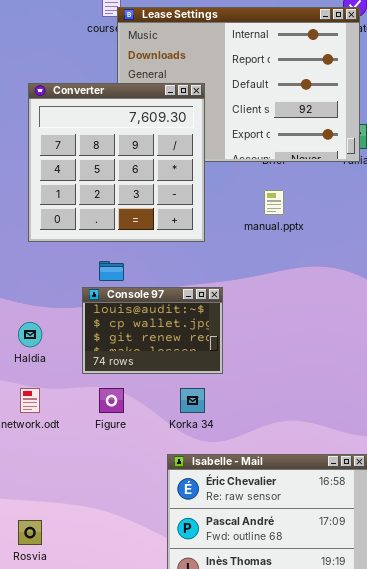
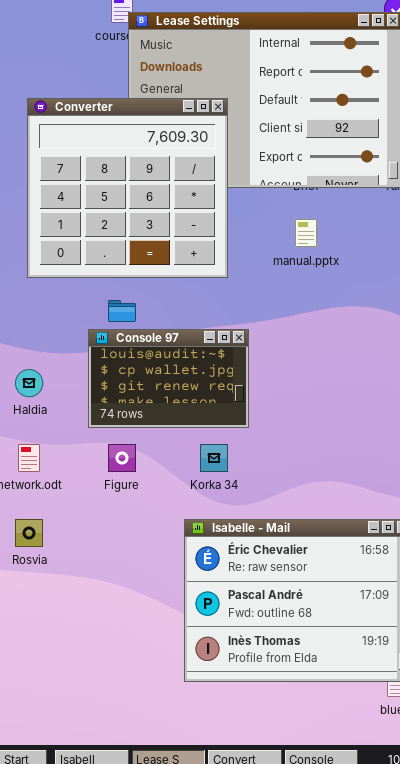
Rosvia: [18,520,42,545] -> [15,519,43,547], moved

